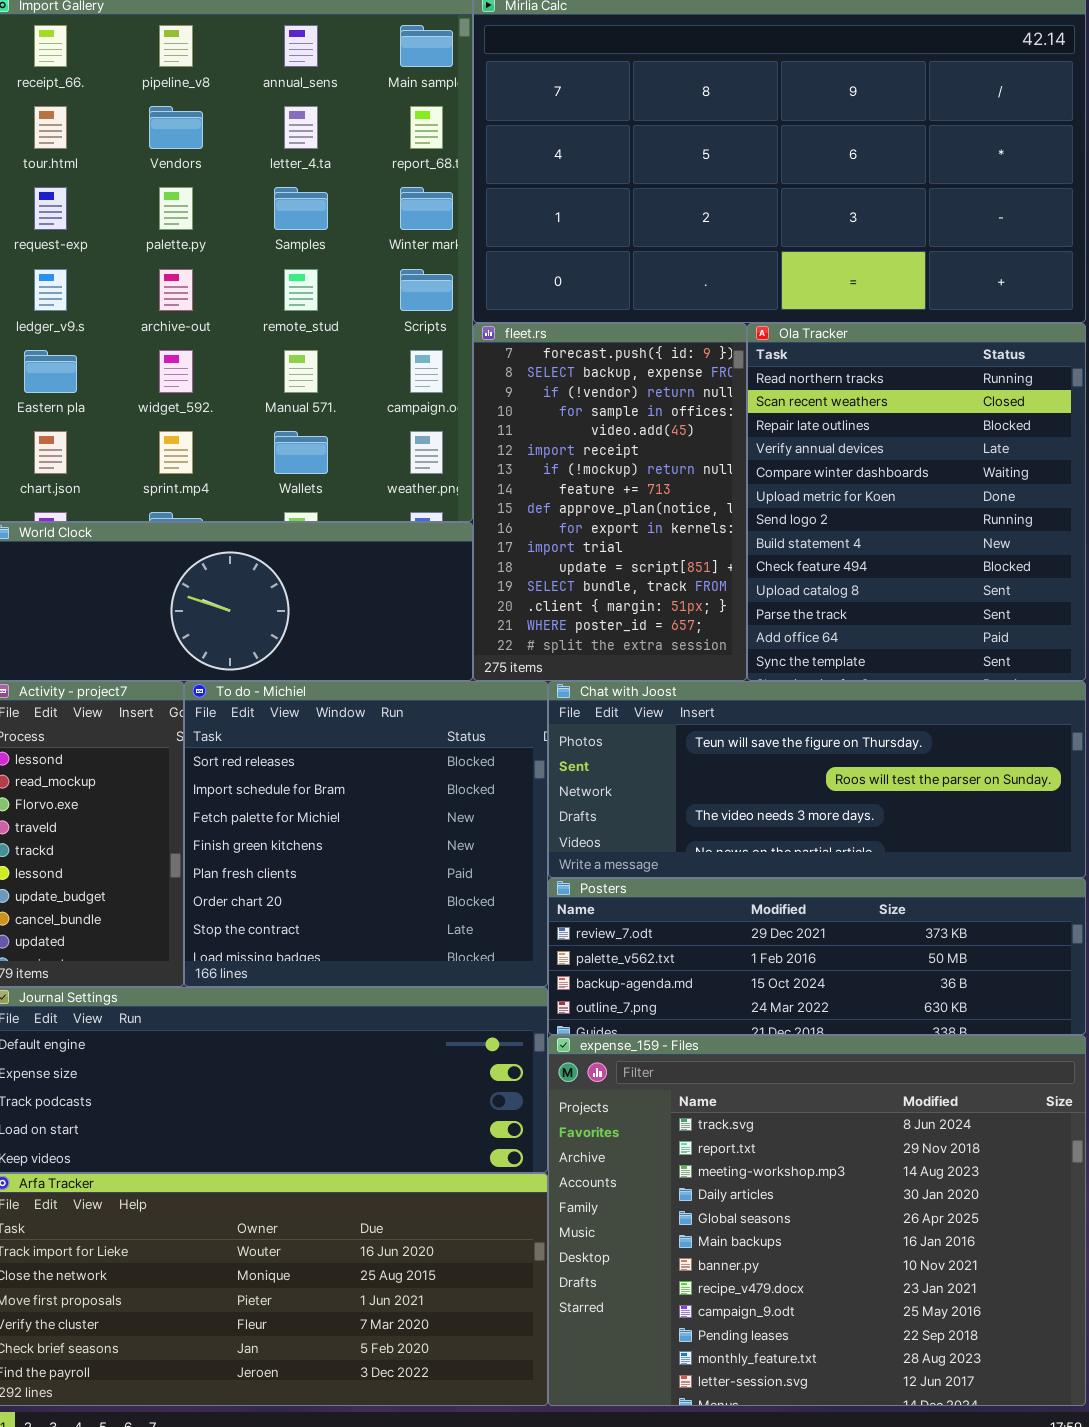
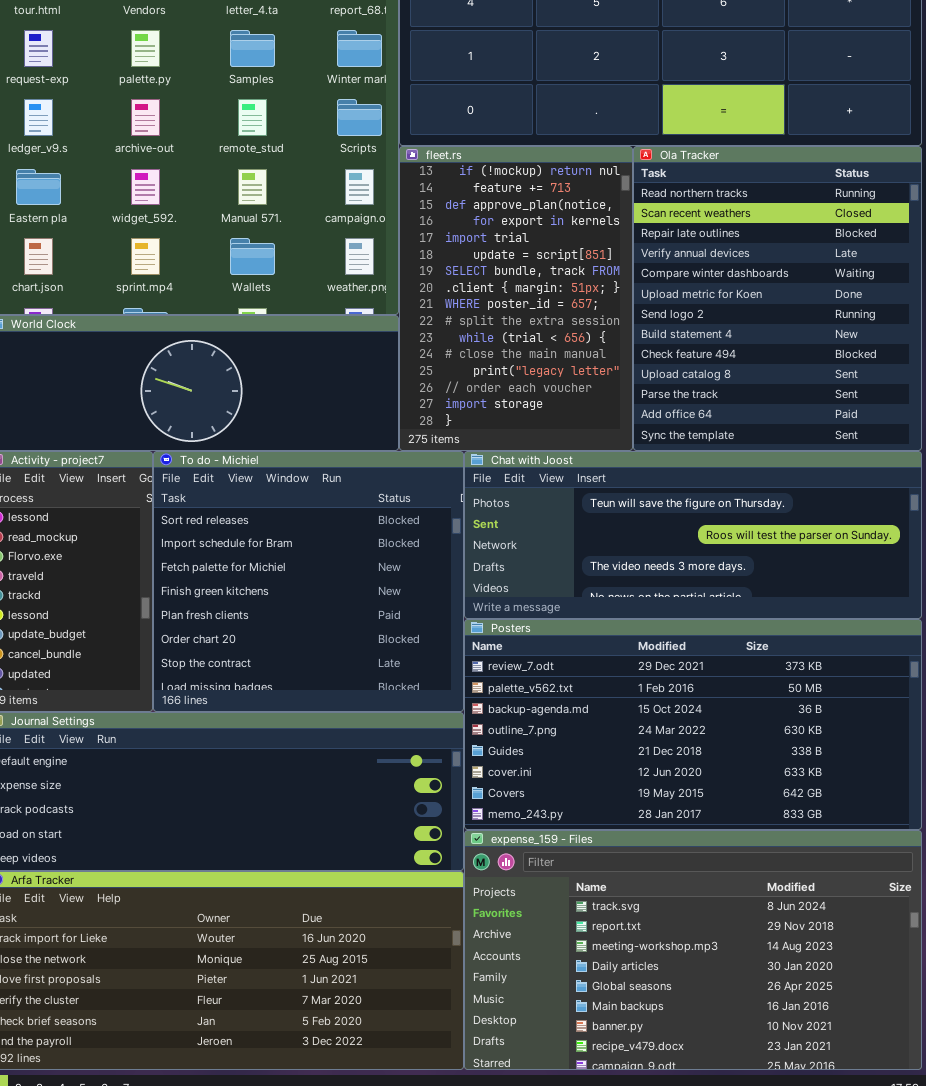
fleet.rs: [473,323,747,681] -> [399,146,633,451], scrolled down 6 rows
Posters: [548,878,1086,1035] -> [464,619,922,830], resized
expense_159 - Files: [548,1035,1086,1406] -> [464,830,922,1070], resized

